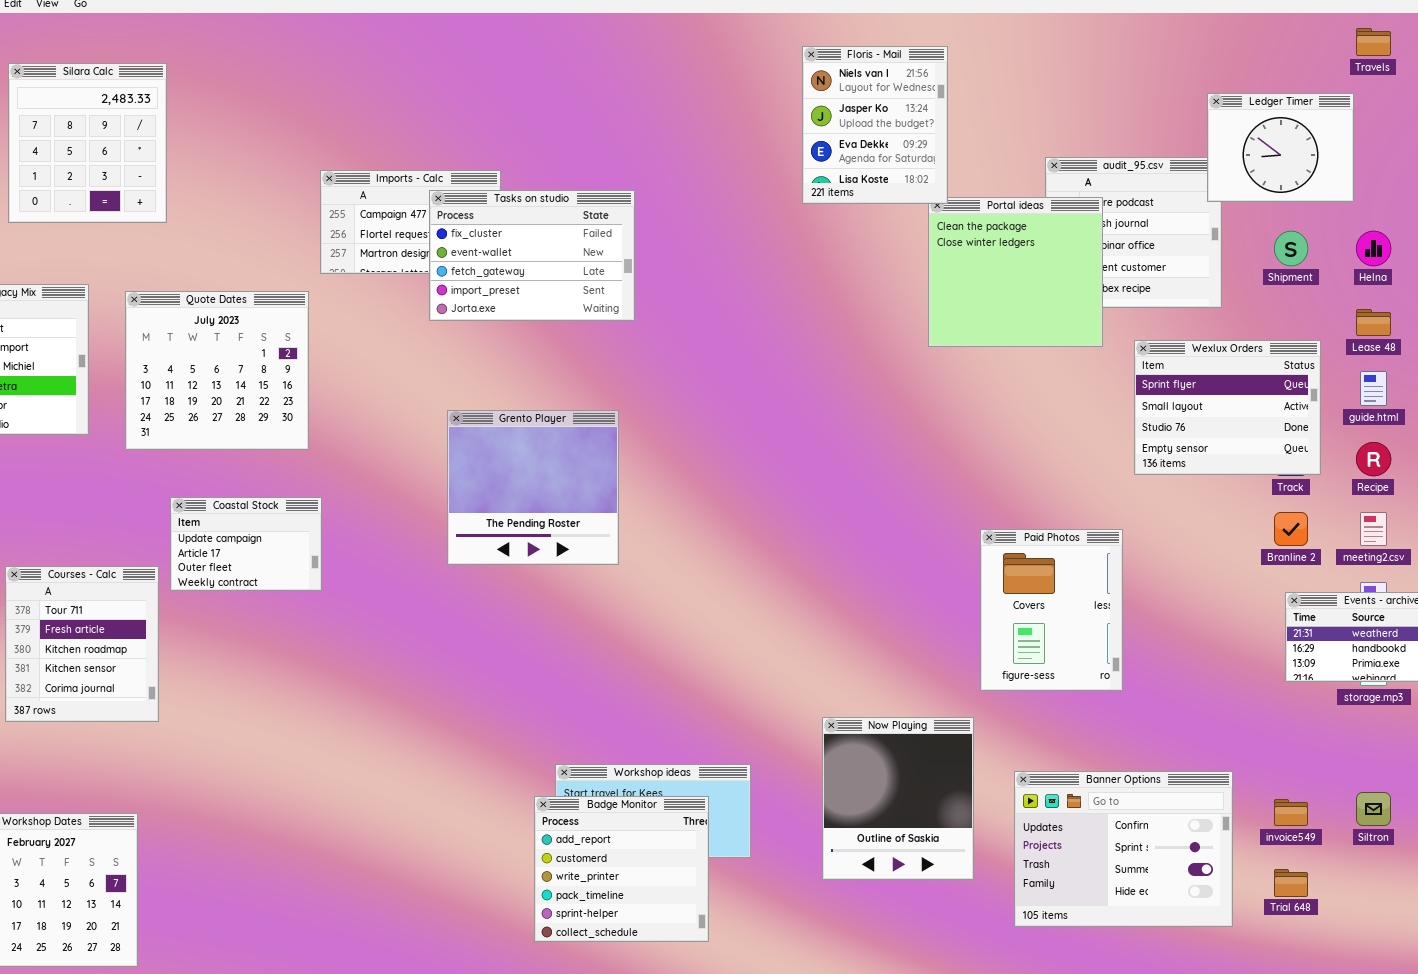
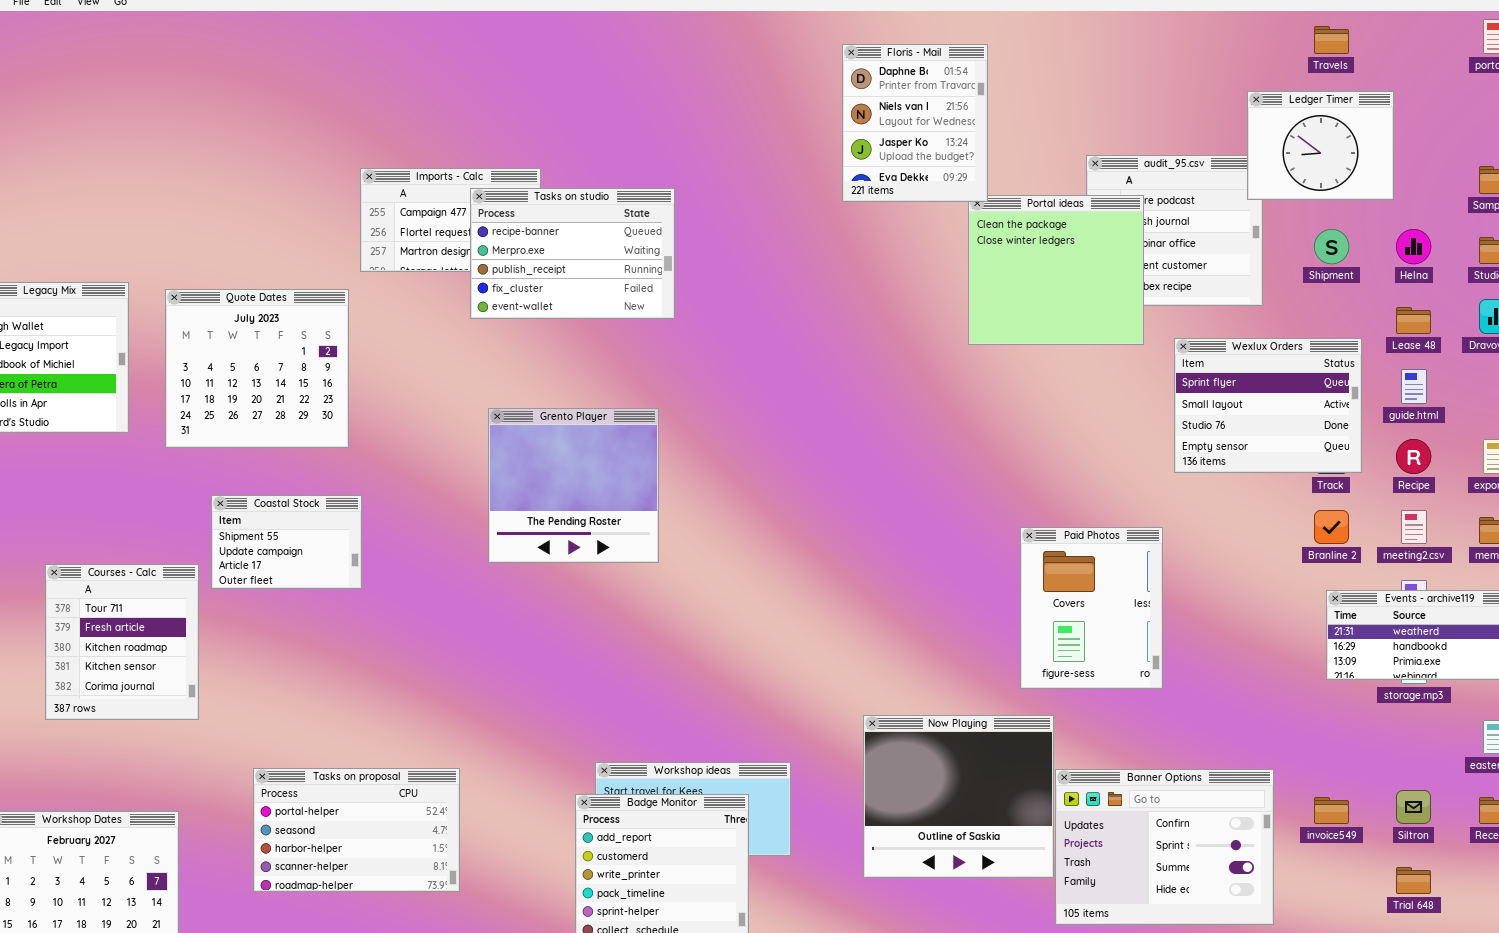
Travels: [1356,28,1391,56] -> [1314,26,1349,54], moved
Floris - Mail: [802,46,948,204] -> [842,44,988,202], scrolled up 1 row
Silara Calc: [8,63,167,223] -> none, closed
Tasks on studio: [429,190,635,321] -> [470,188,675,319], scrolled up 3 rows
Coastal Stock: [170,497,322,591] -> [211,495,362,589], scrolled up 1 row
Now Playing: [822,717,974,880] -> [863,715,1054,878], resized
Tasks on proposal: none -> [253,768,460,892], opened
Trial 648: [1274,869,1308,897] -> [1396,867,1431,894], moved

